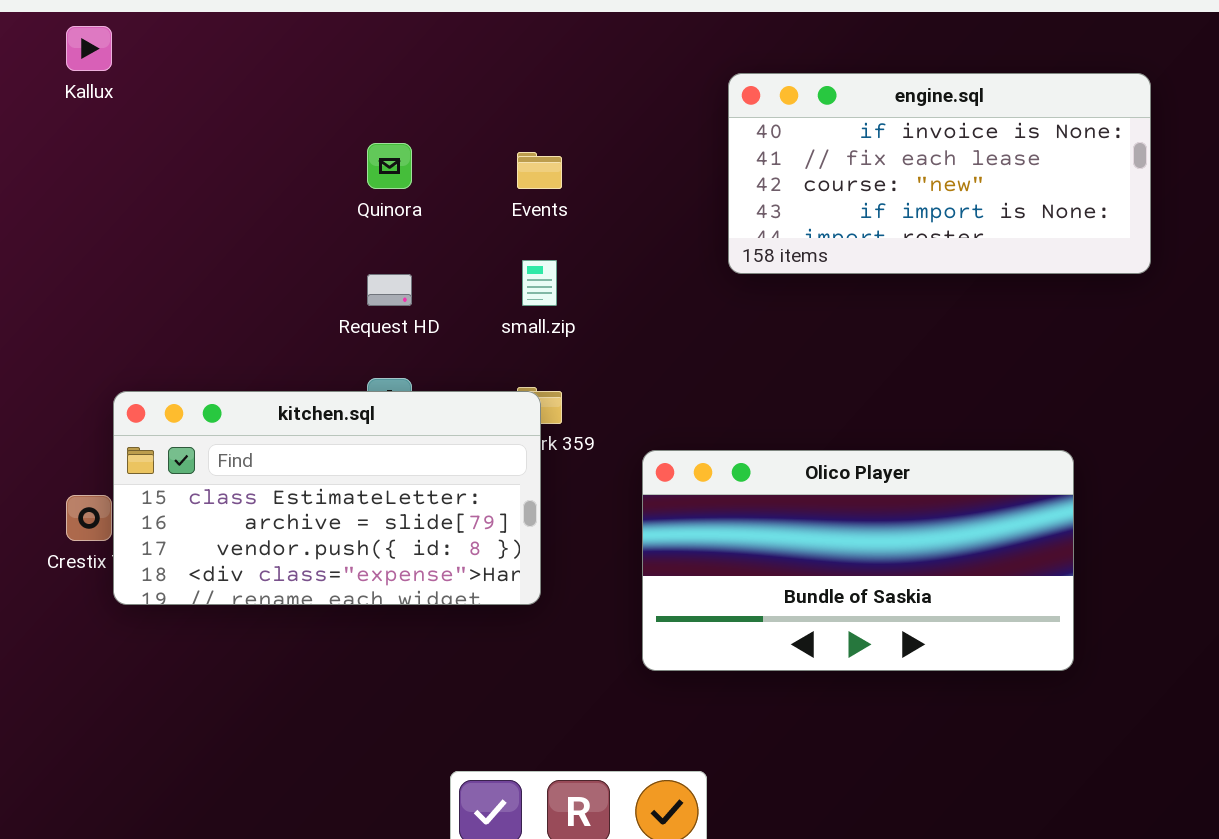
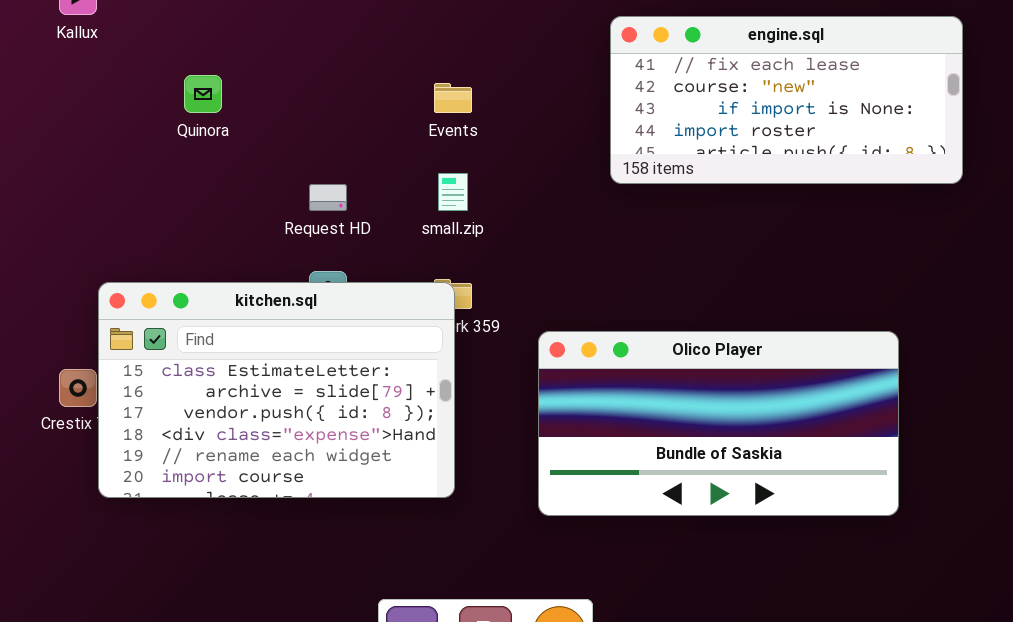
engine.sql: [728,73,1151,274] -> [610,16,963,184], scrolled down 1 row
Quinora: [367,143,412,189] -> [184,75,222,113], moved
kitchen.sql: [113,391,541,605] -> [98,282,455,498], resized

